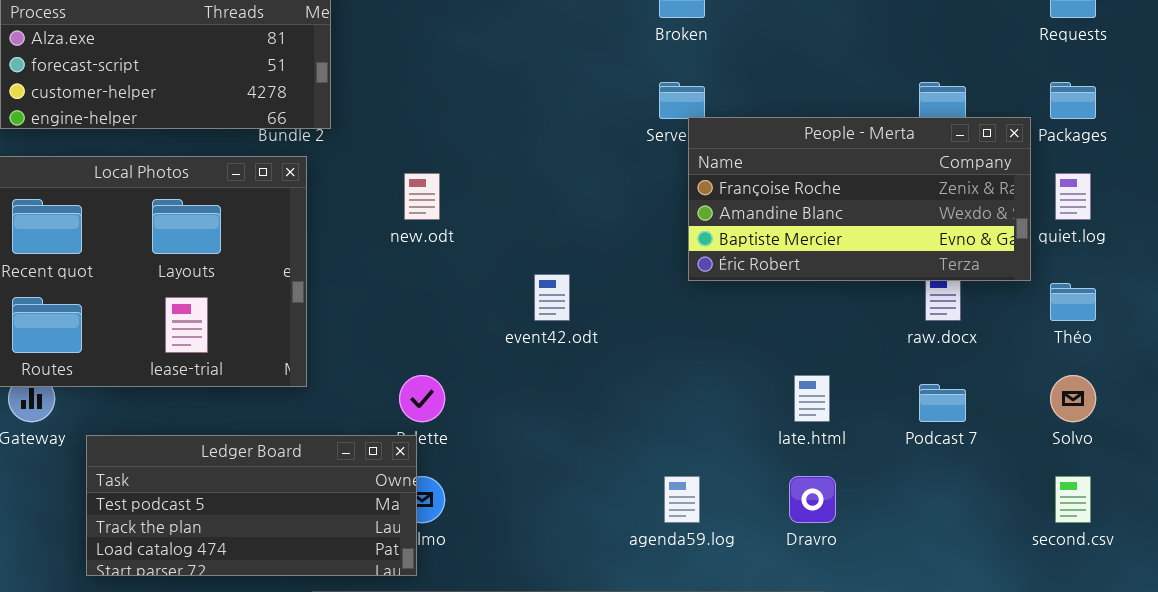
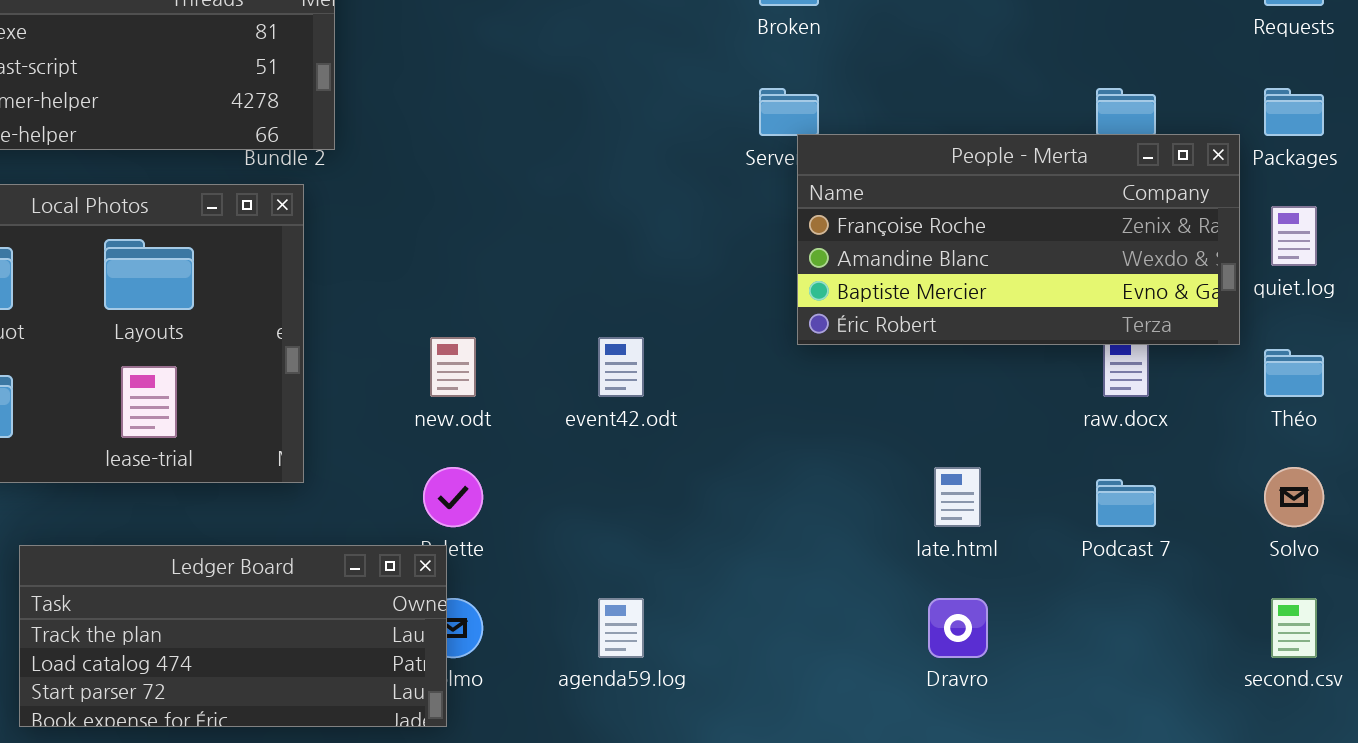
new.odt: [404,173,440,220] -> [430,337,476,397], moved
Ledger Board: [86,435,417,576] -> [19,545,447,727], scrolled down 1 row
agenda59.log: [664,476,700,523] -> [598,598,644,658], moved

